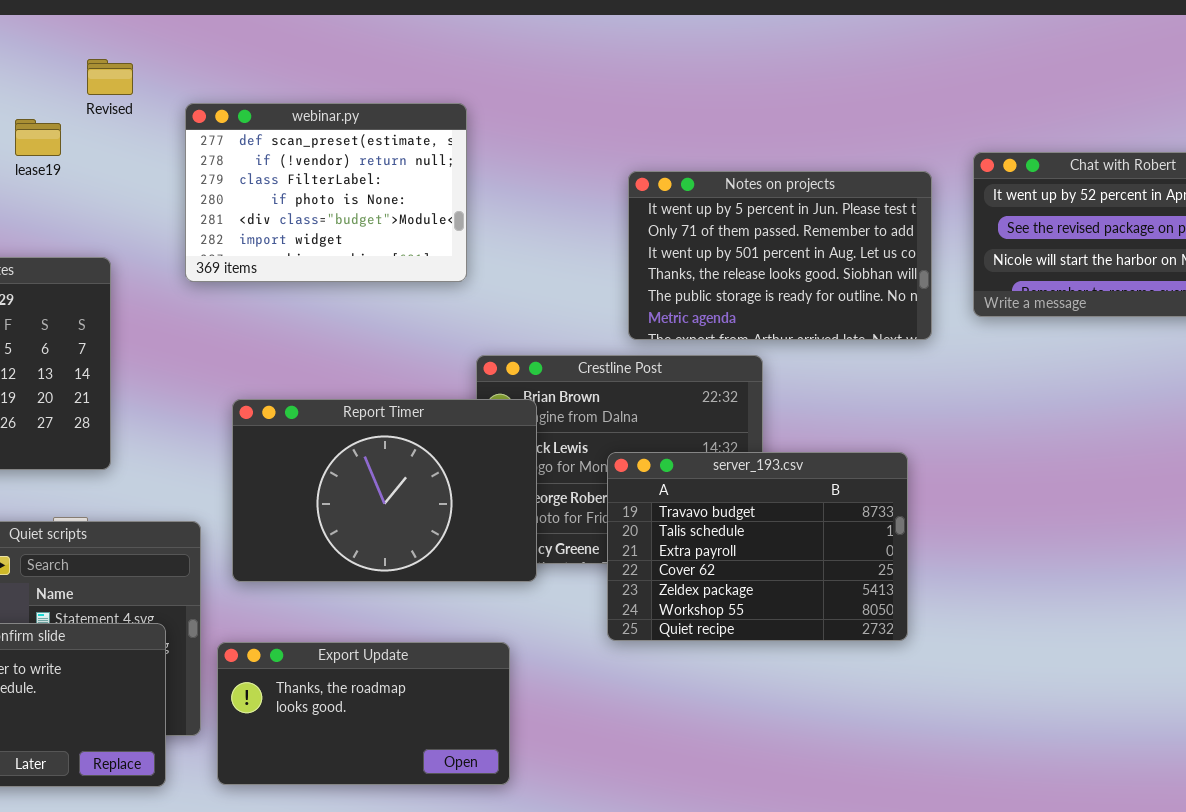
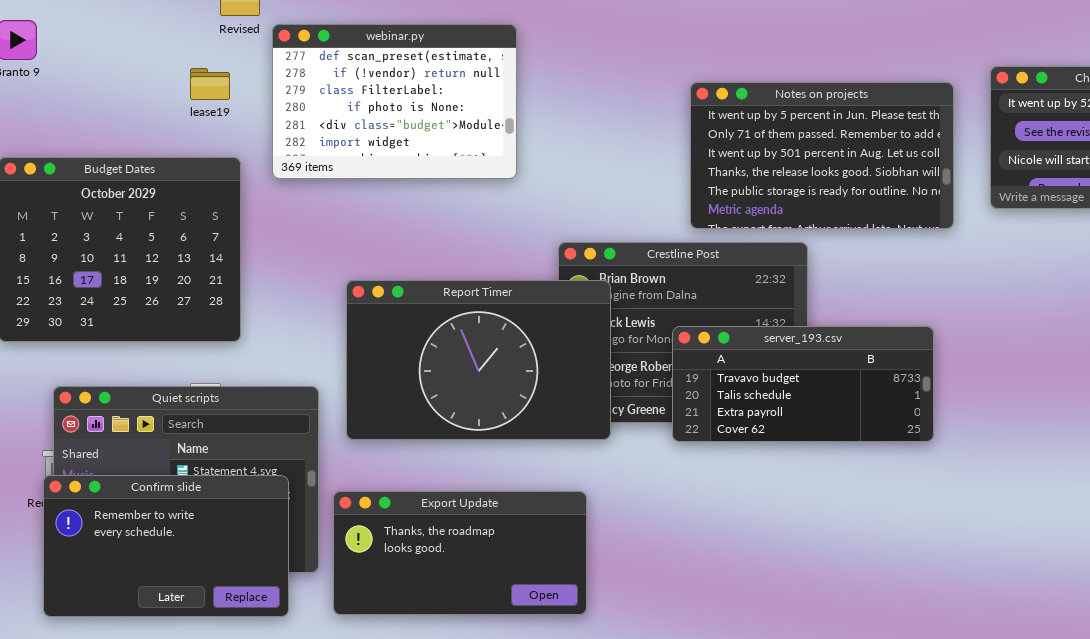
webinar.py: [185,103,467,282] -> [272,24,517,179], moved
lease19: [15,119,61,156] -> [190,68,230,100], moved
server_193.csv: [607,452,908,641] -> [672,326,934,442], resized

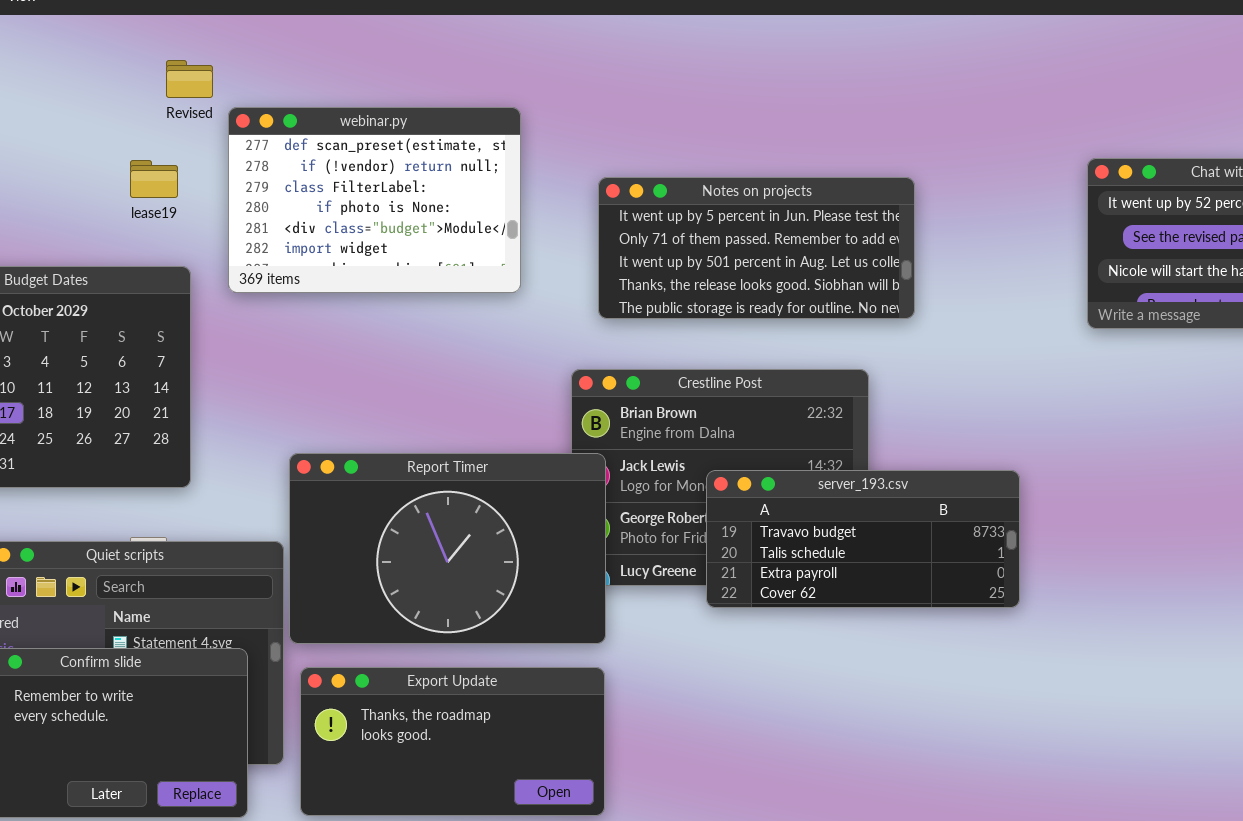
Notes on projects: [690,82,954,229] -> [598,177,915,319], moved, resized
Report Timer: [346,280,611,440] -> [289,453,606,644], moved

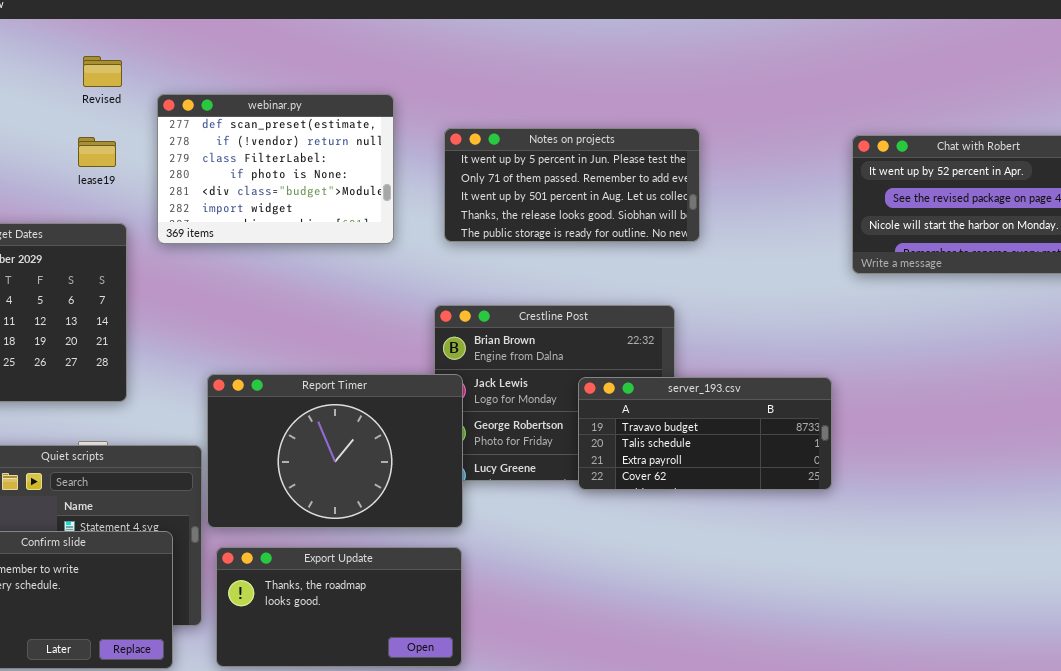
Revised: [166,60,213,98] -> [83,56,122,87], moved
Notes on projects: [598,177,915,319] -> [444,128,700,242], moved
server_193.csv: [706,470,1020,608] -> [578,377,832,490], moved

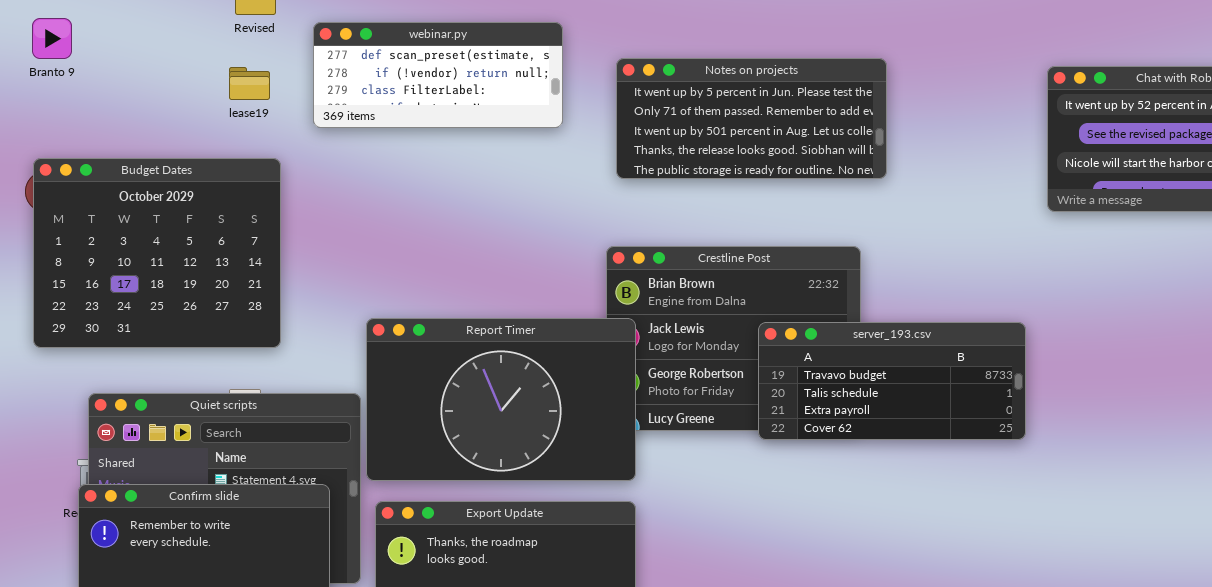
webinar.py: [157,94,394,244] -> [313,22,563,128], resized

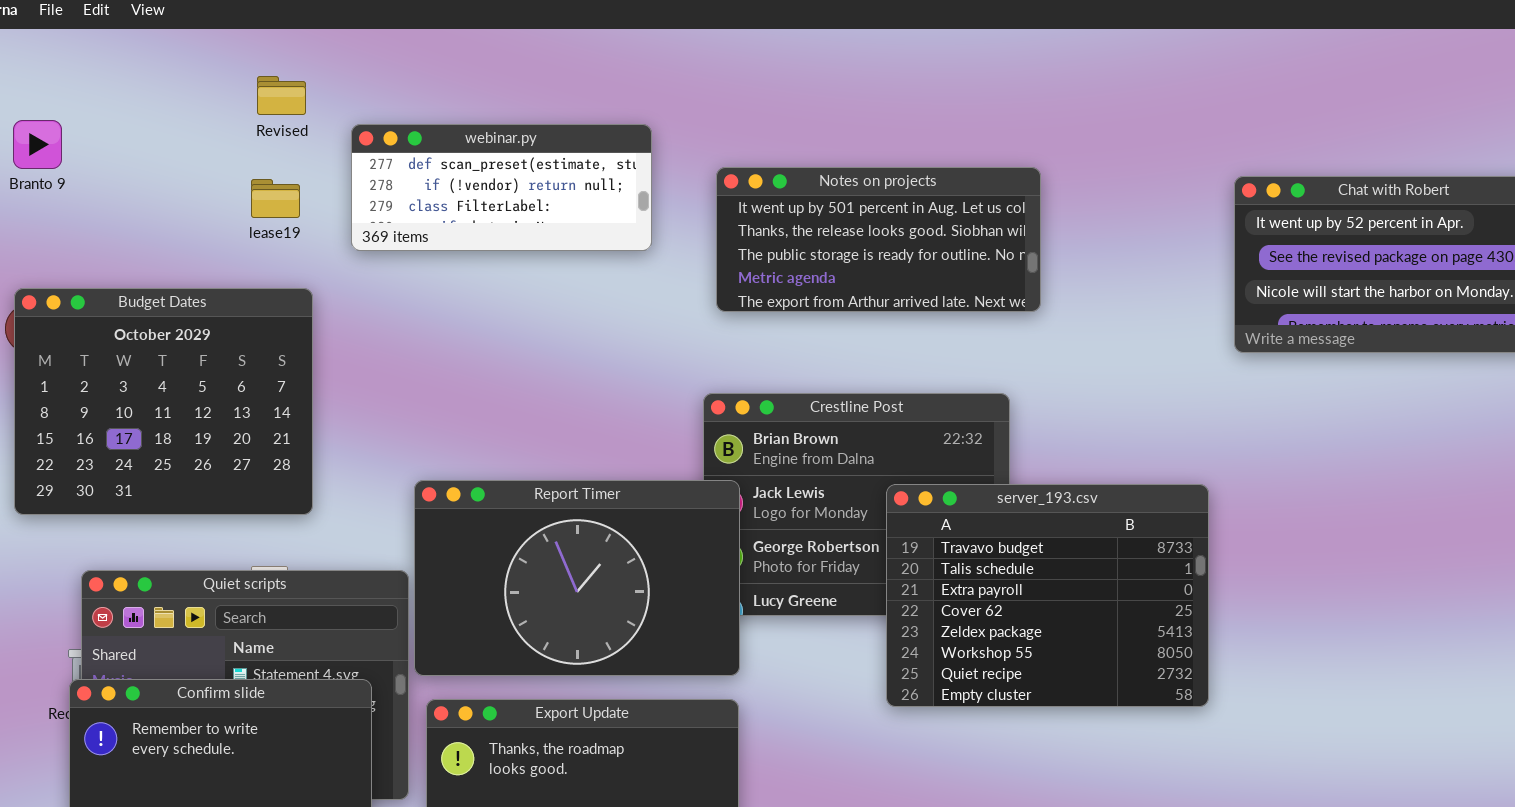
Notes on projects: [616,58,887,179] -> [716,167,1041,312], scrolled down 2 rows
server_193.csv: [758,322,1026,440] -> [886,484,1209,707], resized

